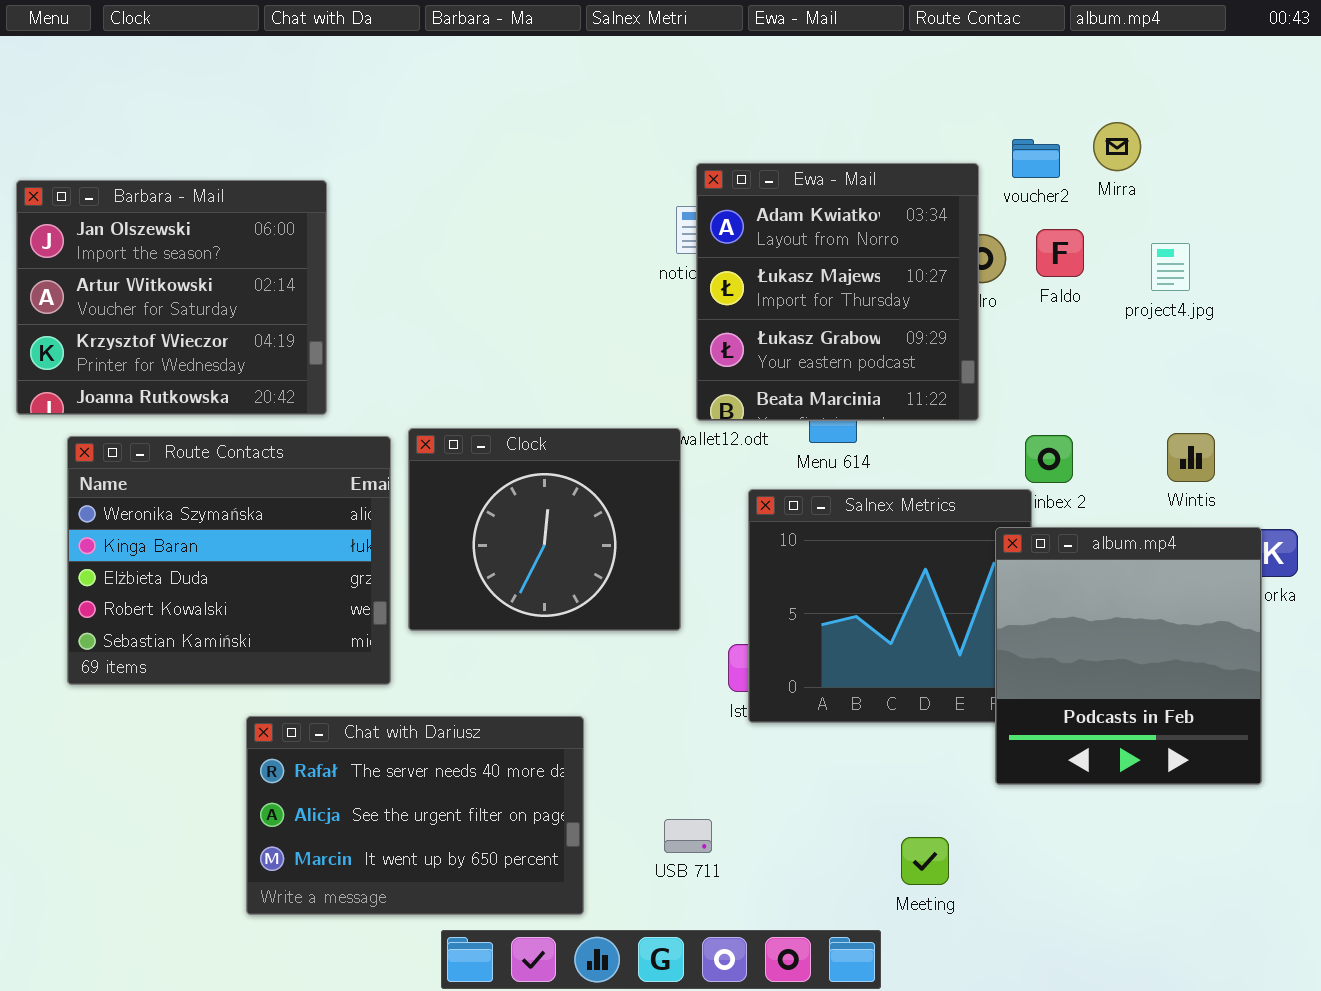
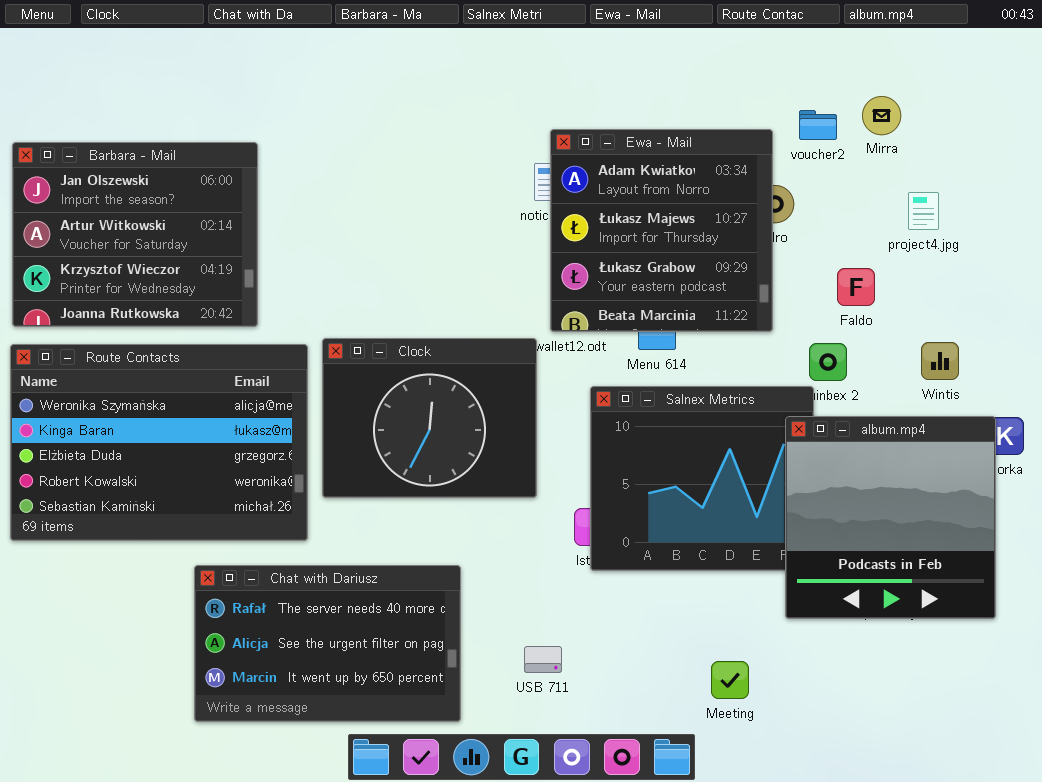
Faldo: [1036,229,1084,277] -> [837,268,875,306], moved
Route Contacts: [67,436,391,685] -> [10,344,308,541], resized

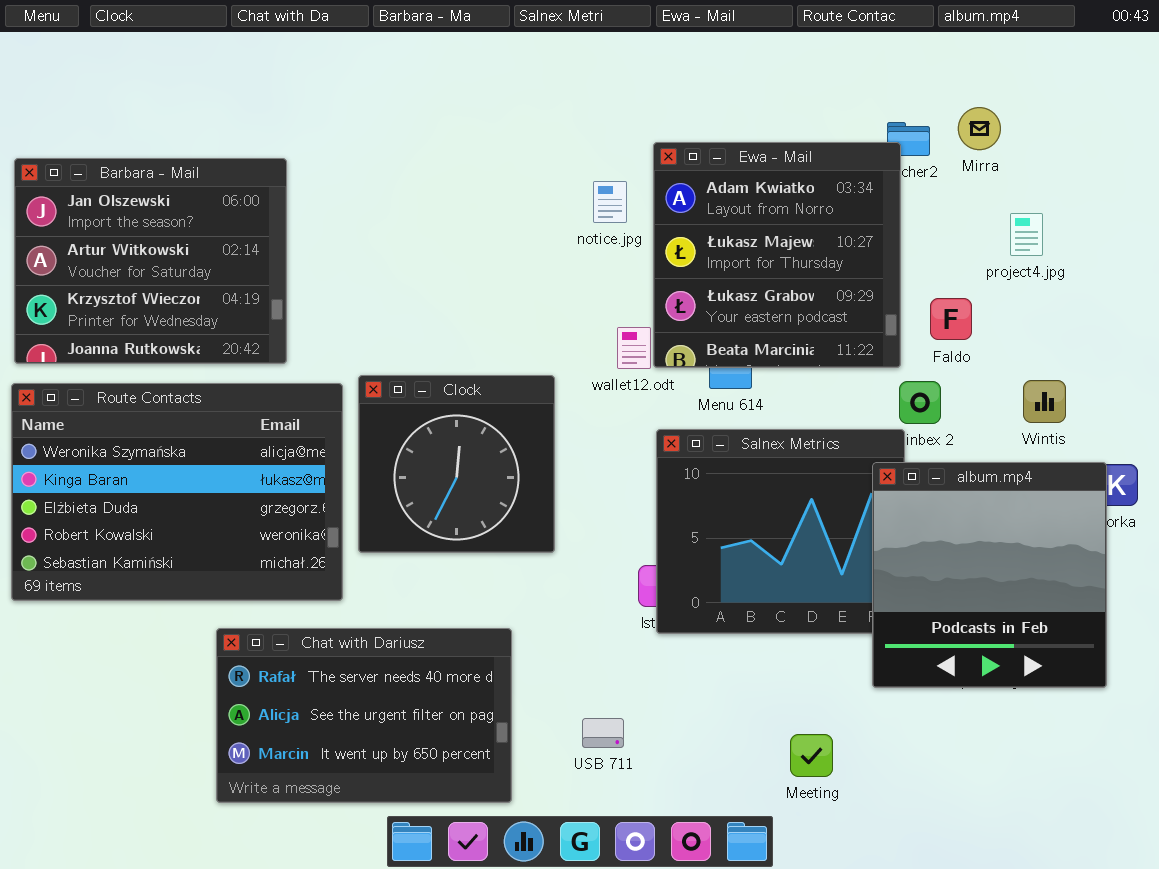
Ewa - Mail: [550,129,773,332] -> [653,142,901,368], moved
Clock: [322,338,537,498] -> [358,375,555,553], resized

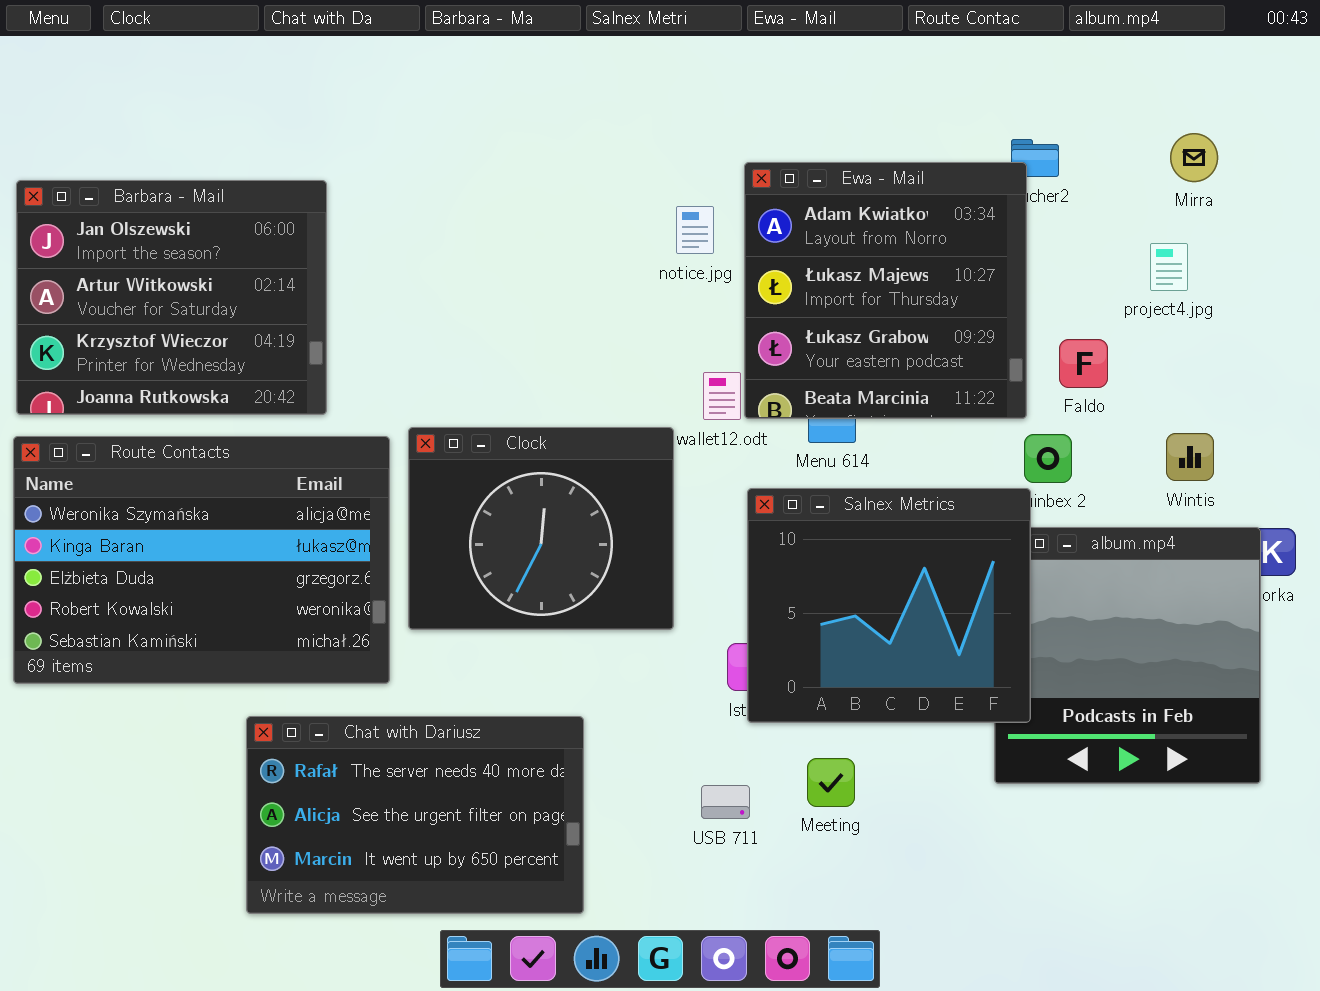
Mirra: [958,107,1001,150] -> [1170,133,1218,182], moved
Clock: [358,375,555,553] -> [408,427,674,630], resized
Salnex Metrics: [656,429,905,634] -> [747,488,1031,723], raised
USB 711: [582,718,624,748] -> [701,785,750,819], moved
Meeting: [790,734,833,777] -> [807,758,855,807], moved

